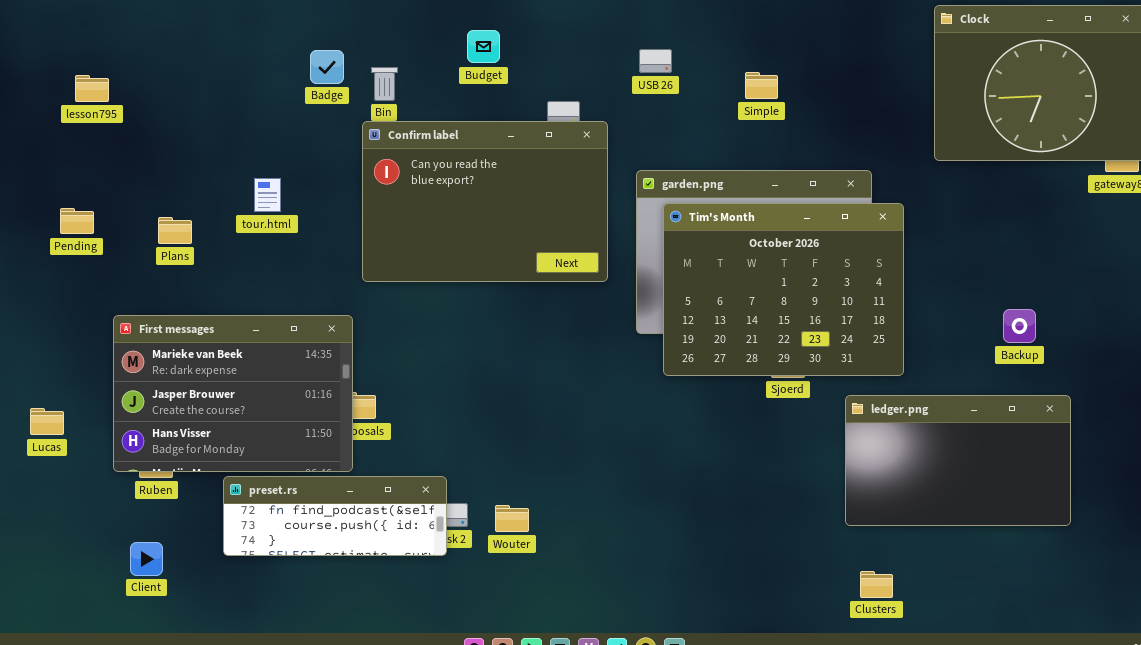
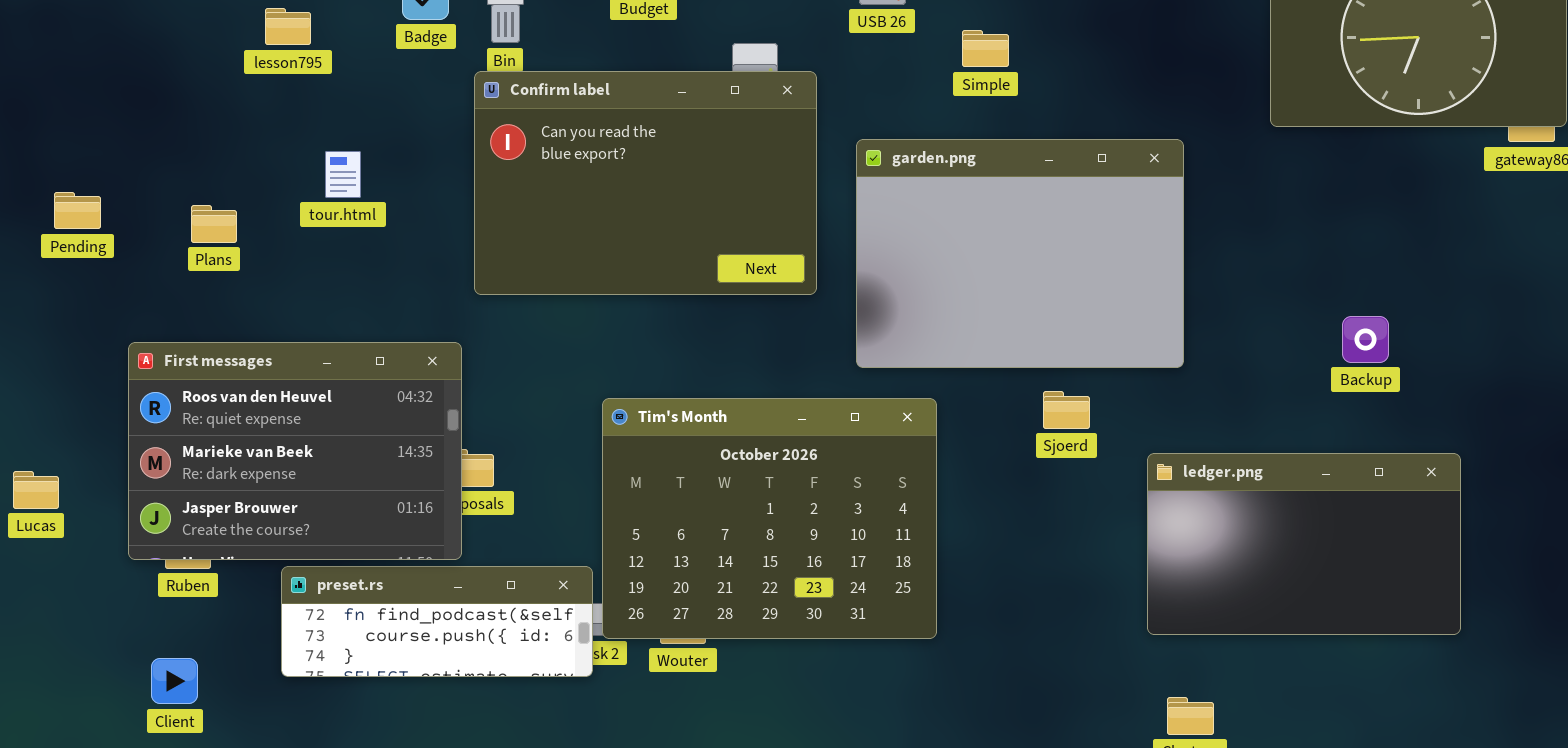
Simple: [745,72,778,99] -> [962,30,1009,67], moved
lesson795: [75,75,109,102] -> [265,8,311,45], moved
Tim's Month: [663,203,904,376] -> [602,398,937,639], moved
Backup: [1003,309,1036,343] -> [1342,316,1389,363], moved
First messages: [113,315,353,472] -> [128,342,462,560], scrolled up 1 row

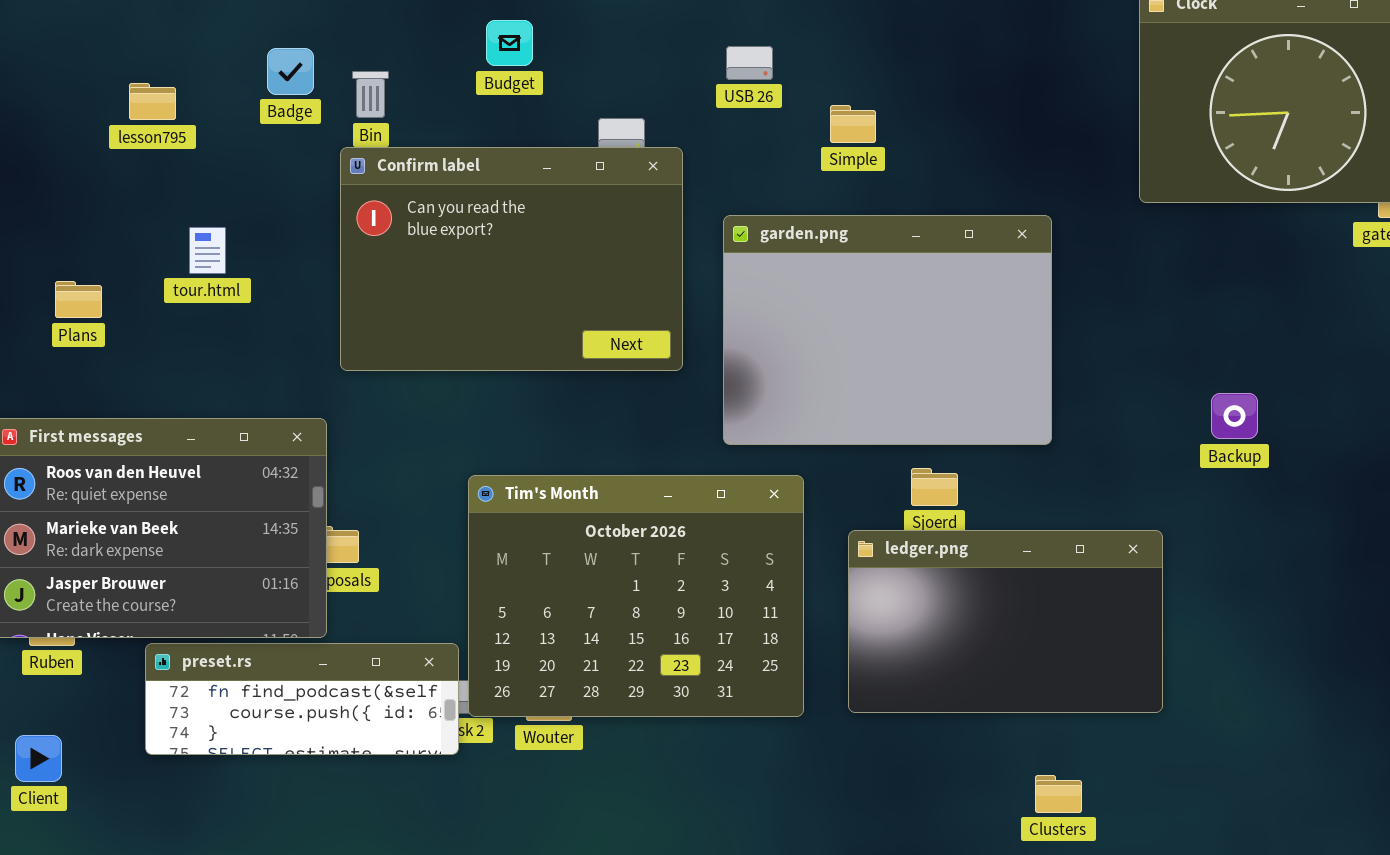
ledger.png: [1147,453,1461,635] -> [848,530,1163,713], moved

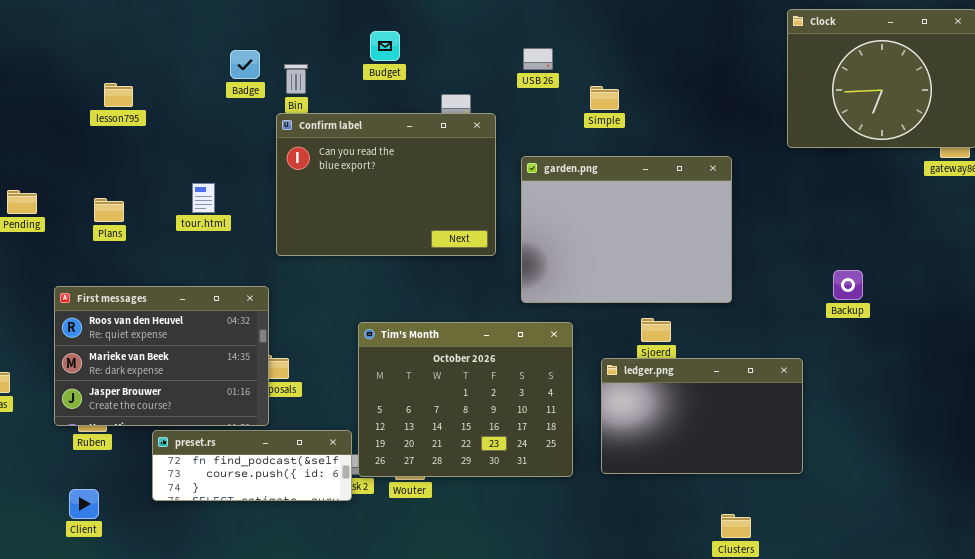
lesson795: [129,83,176,120] -> [104,83,133,107], moved
tour.html: [189,227,226,274] -> [192,183,215,213], moved

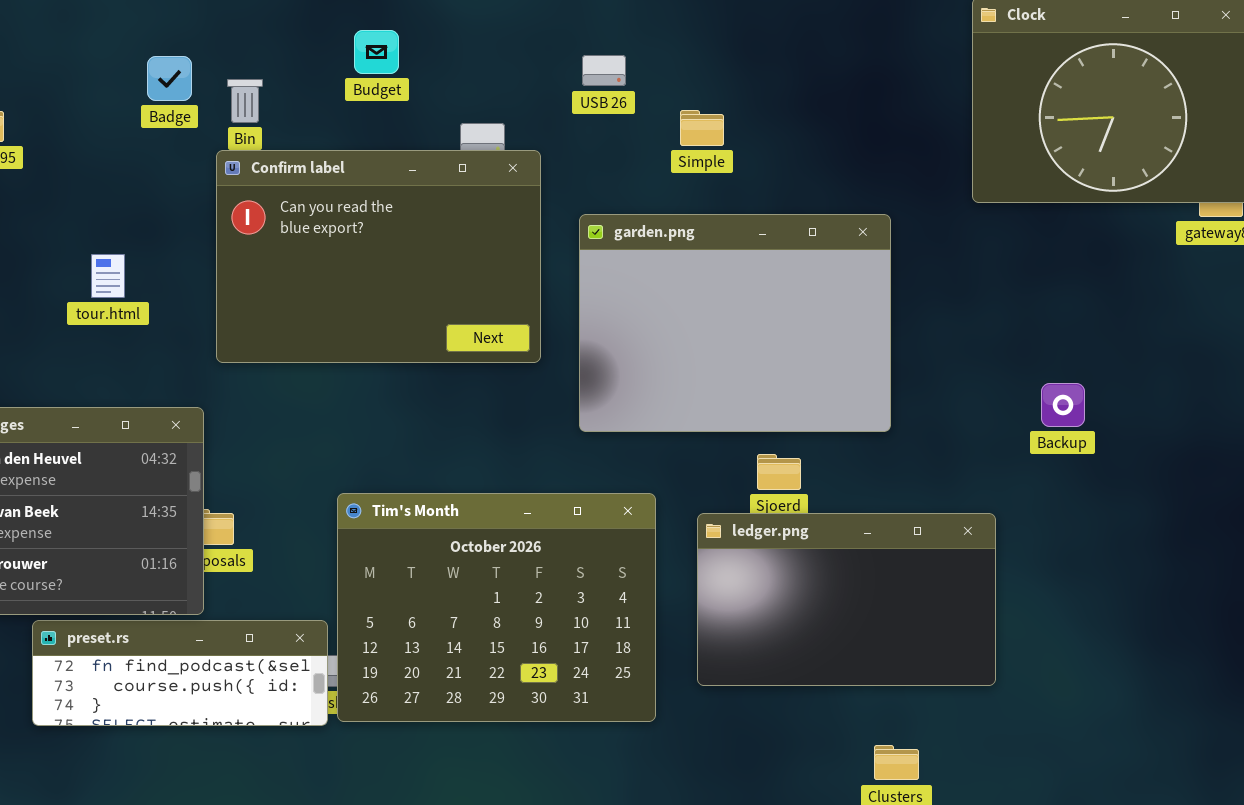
Tim's Month: [358,322,573,477] -> [337,493,656,722], moved

